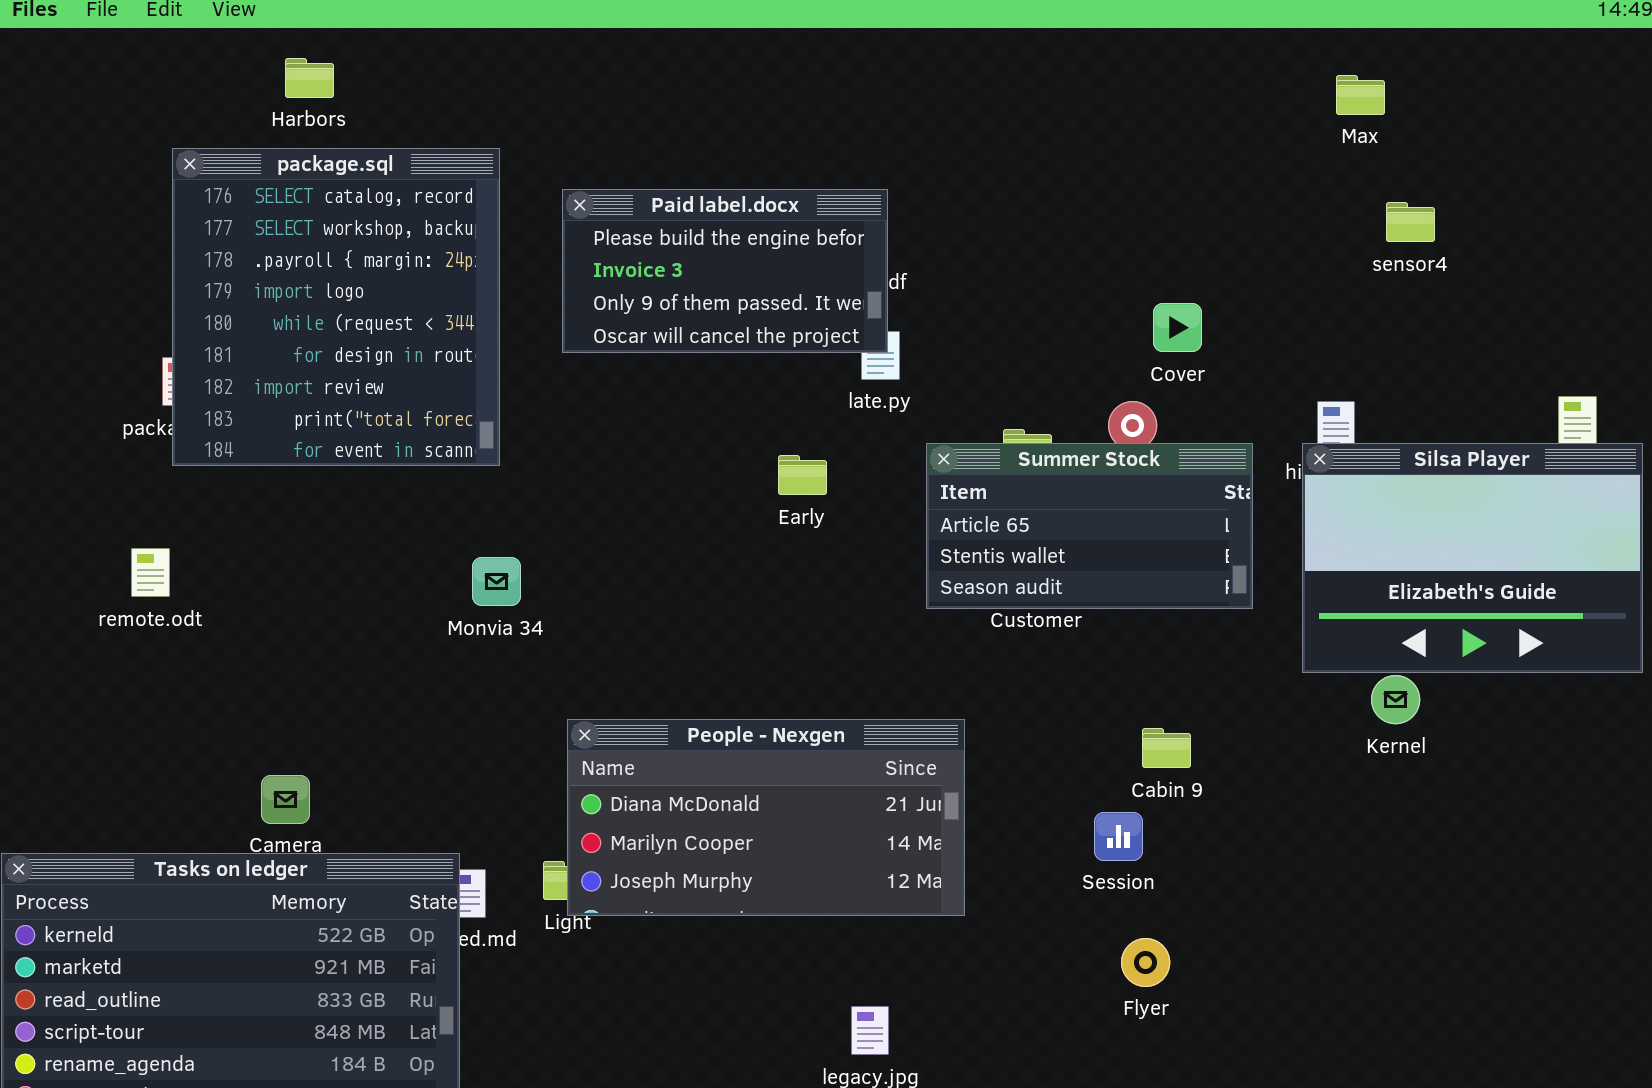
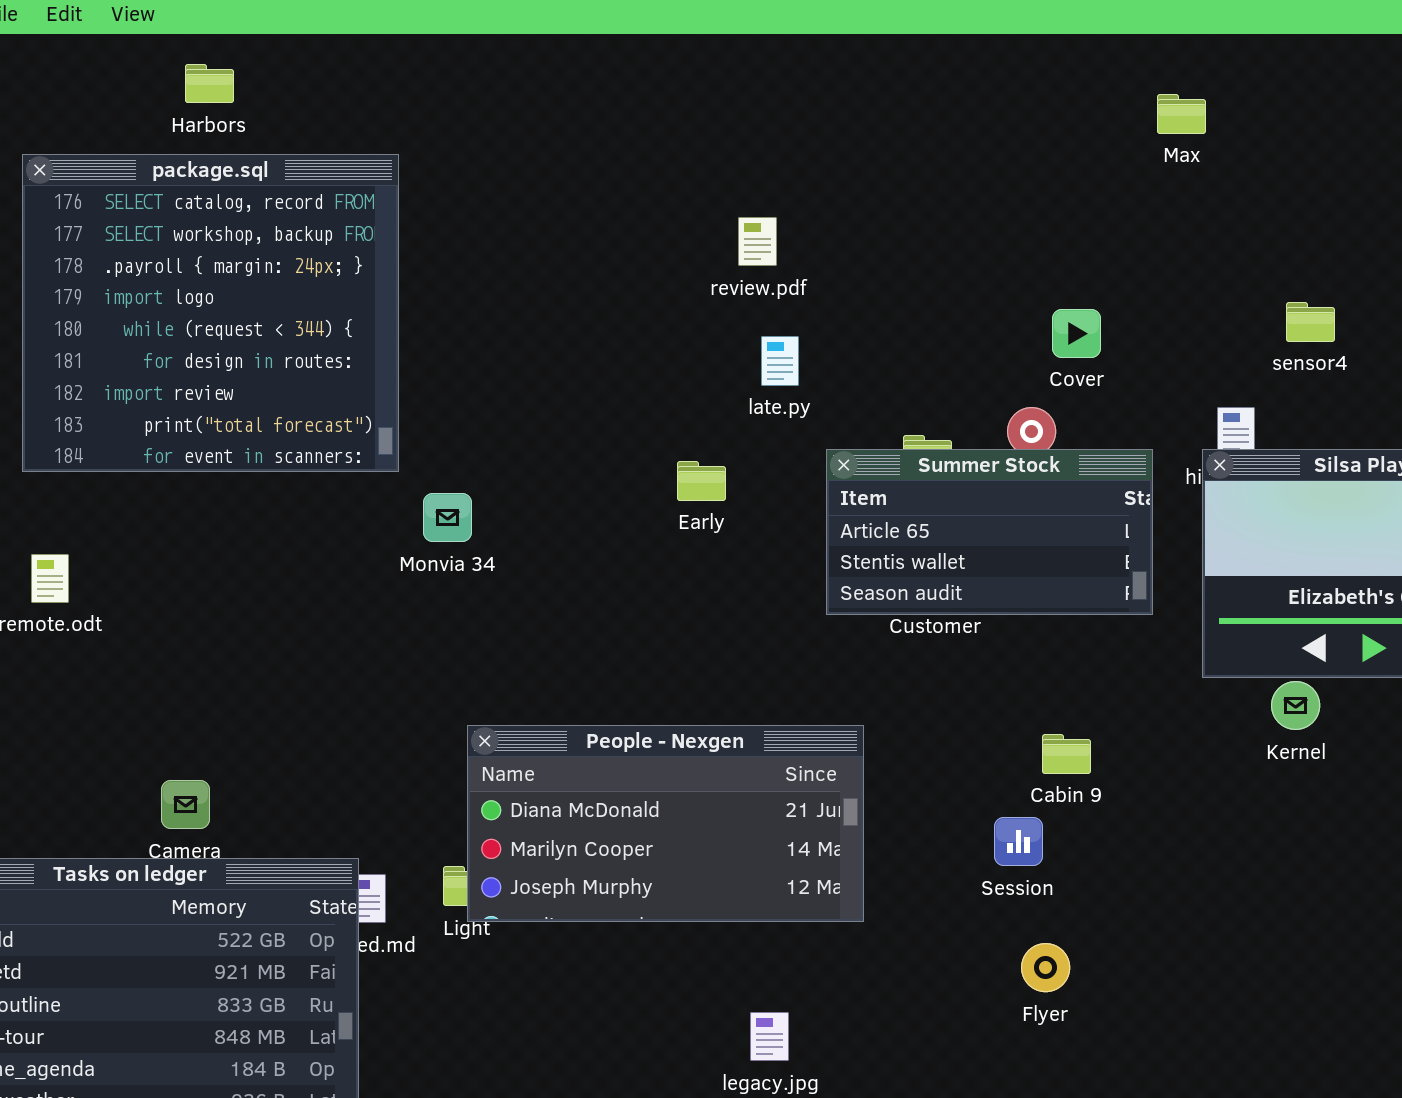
Max: [1336,75,1385,115] -> [1157,94,1206,134], moved
package.sql: [172,148,500,466] -> [22,154,399,472], resized
Paid label.docx: [562,189,888,353] -> none, closed
sensor4: [1386,202,1435,242] -> [1286,302,1335,342], moved
Monvia 34: [472,557,521,606] -> [423,493,472,542], moved

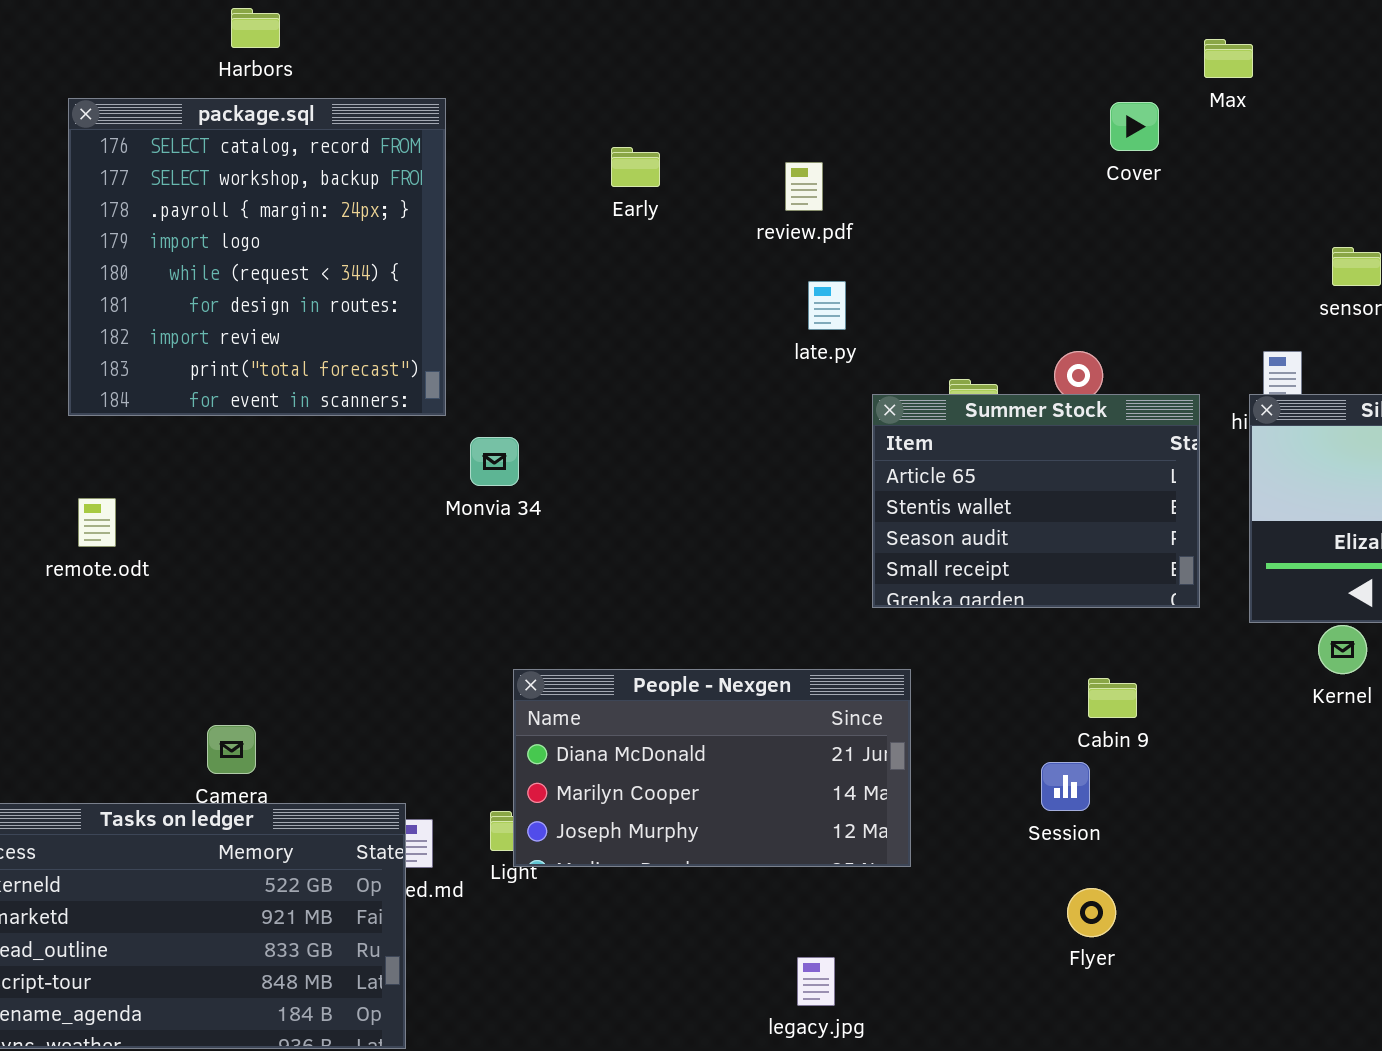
Cover: [1052,309,1101,358] -> [1110,102,1159,151], moved
Summer Stock: [826,449,1153,615] -> [872,394,1200,608], resized
Early: [677,461,726,501] -> [611,147,660,187], moved

